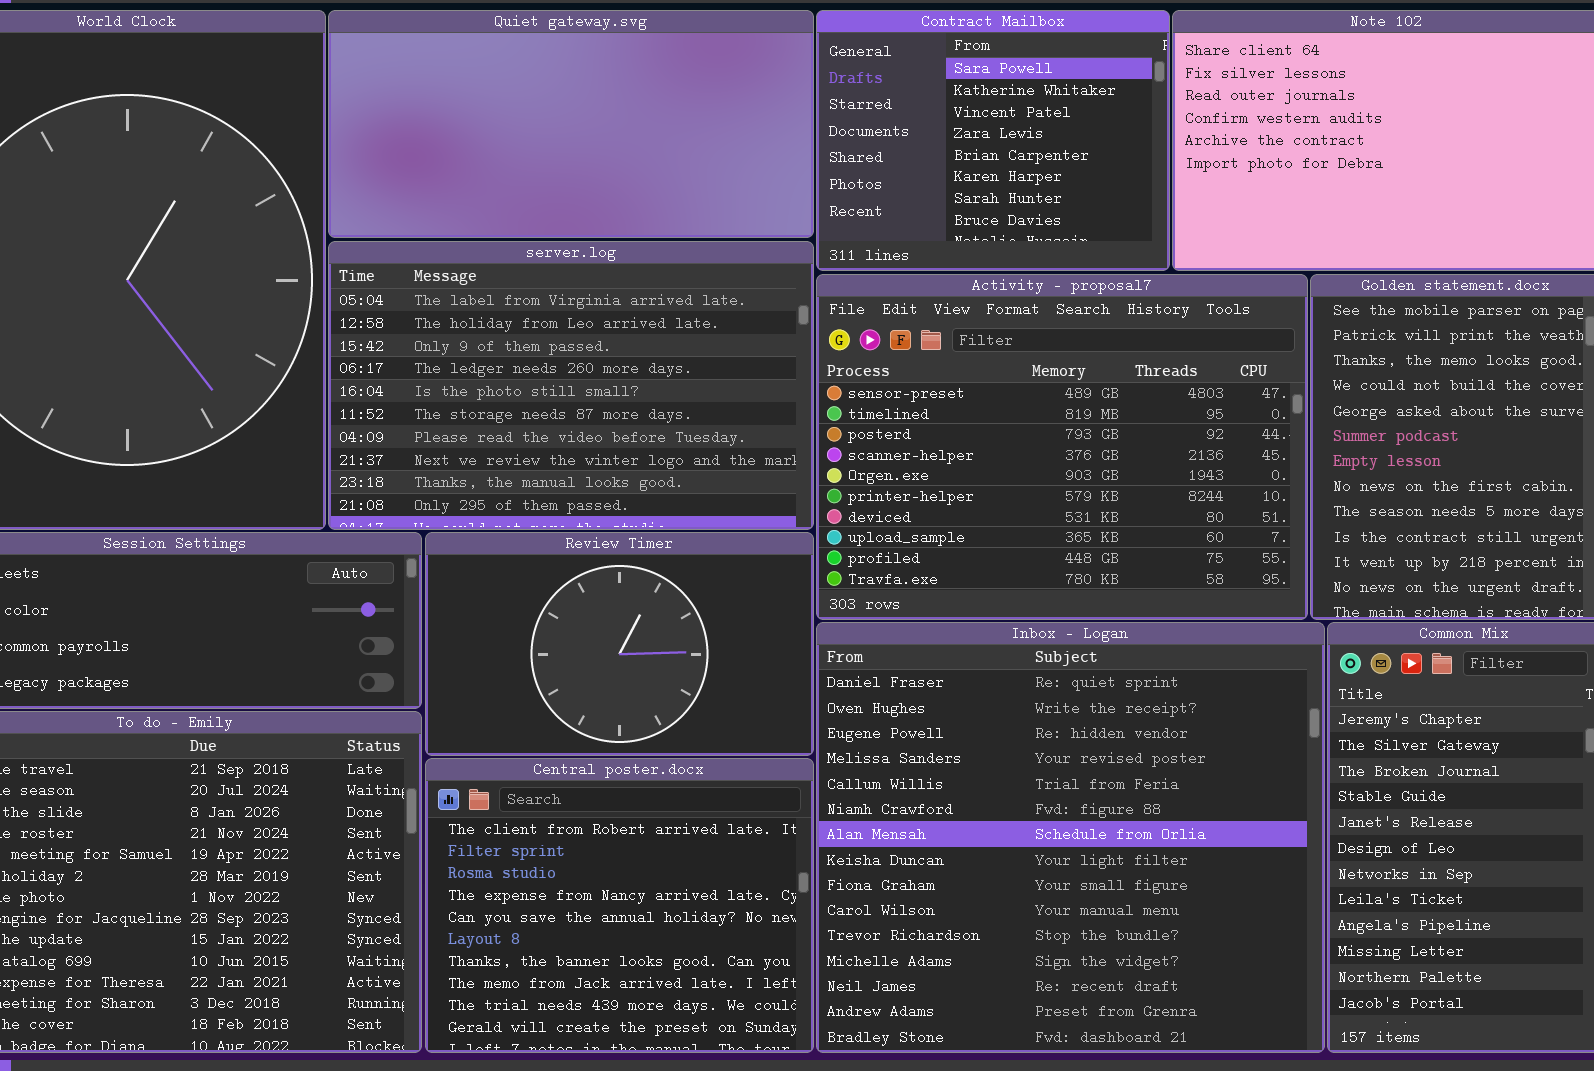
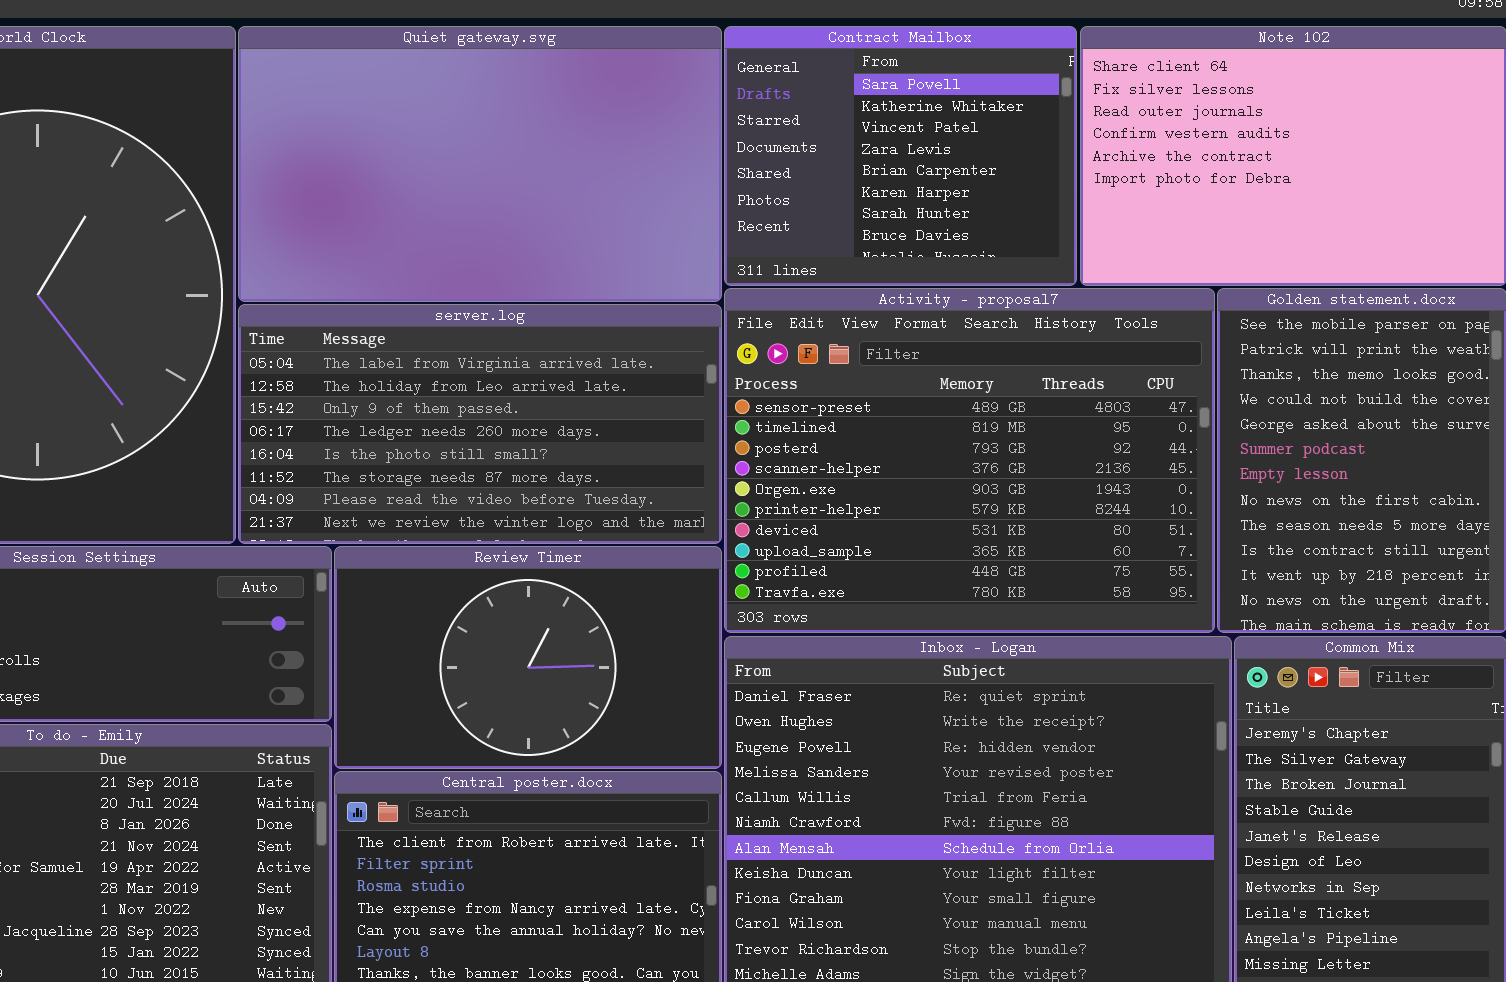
Quiet gateway.svg: [328,10,814,238] -> [238,26,722,302], resized
server.log: [328,241,814,530] -> [238,304,722,544], resized

